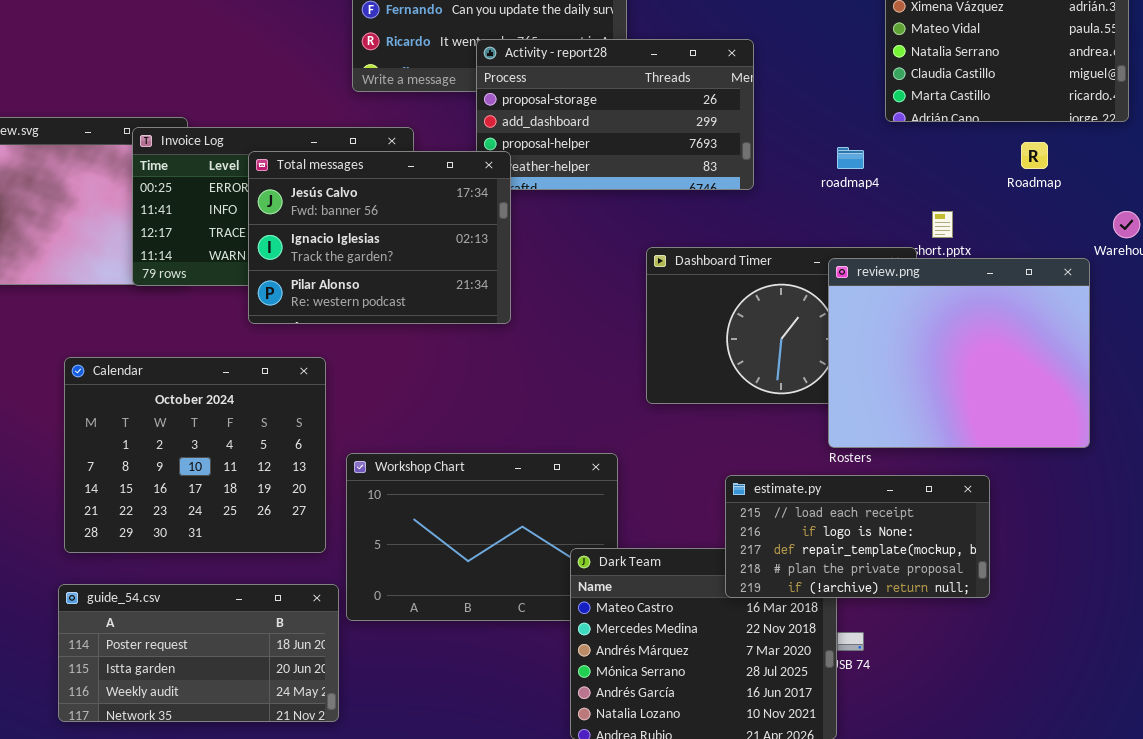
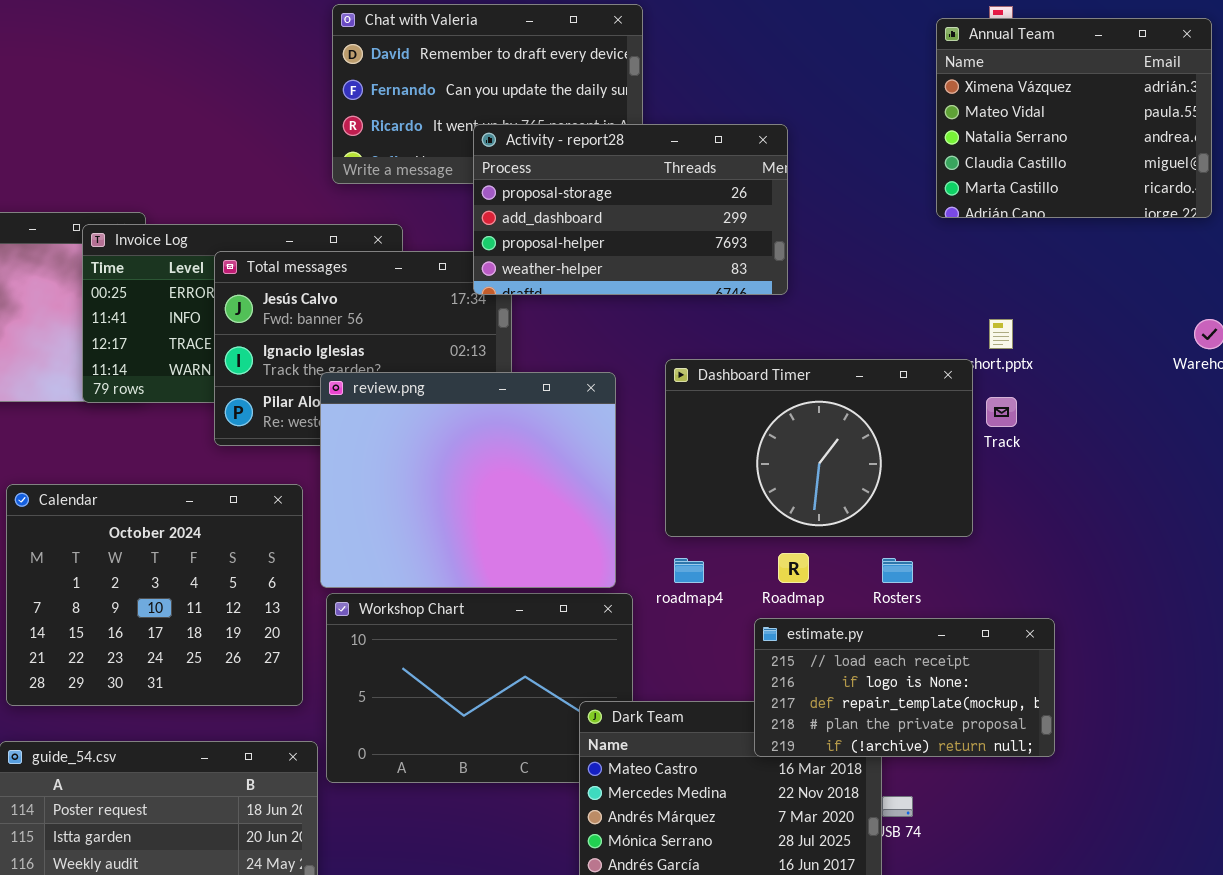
Activity - report28: [476,39,754,190] -> [473,124,788,295], raised
Roadmap: [1021,142,1048,169] -> [778,553,809,583], moved
roadmap4: [837,147,864,169] -> [674,558,704,583], moved
review.png: [828,258,1090,448] -> [320,372,616,588], moved

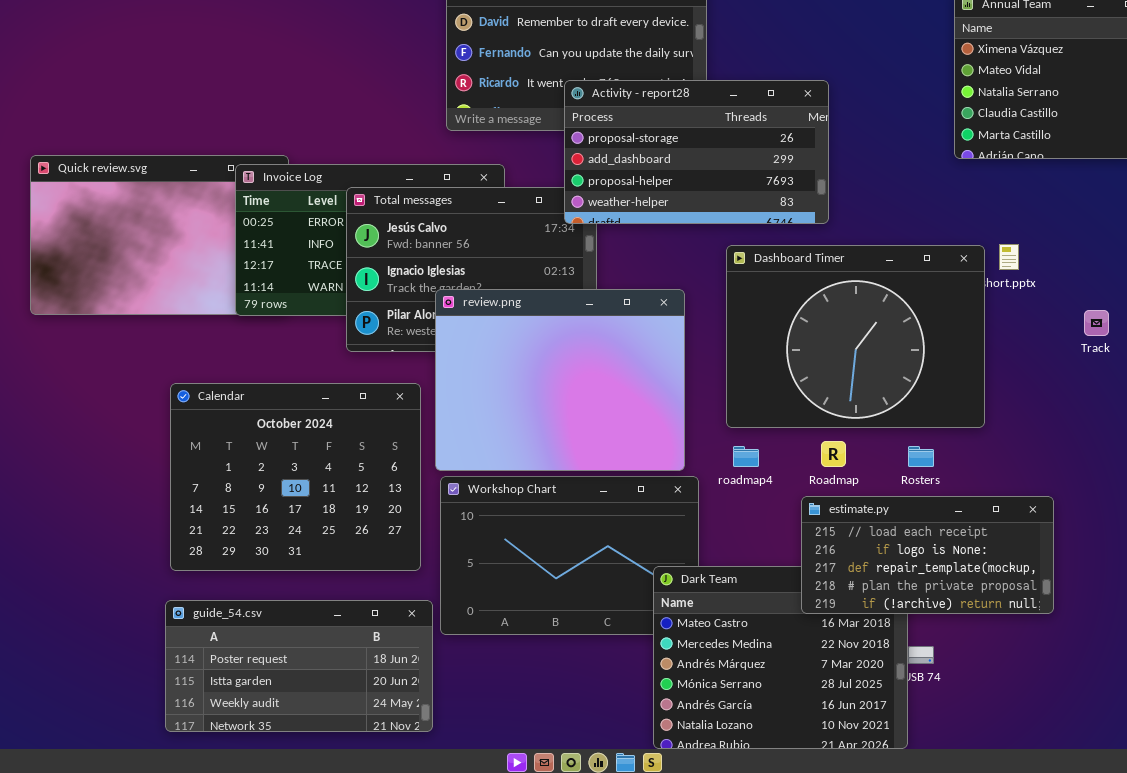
Dashboard Timer: [665,359,973,537] -> [726,245,985,428], resized
Track: [986,397,1017,427] -> [1084,310,1109,336], moved

